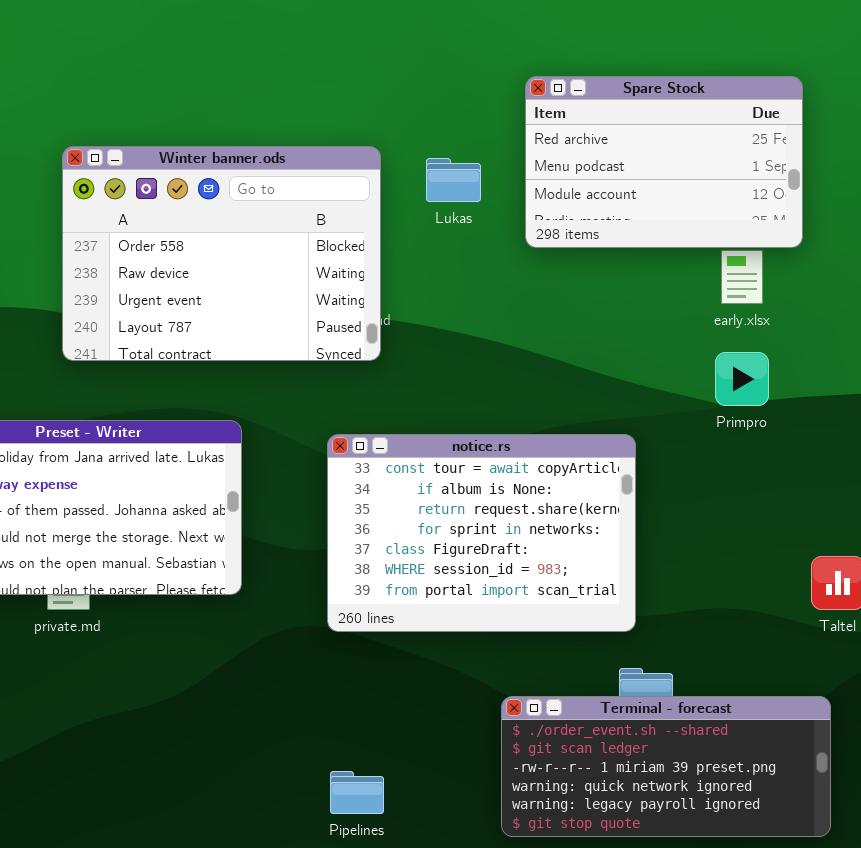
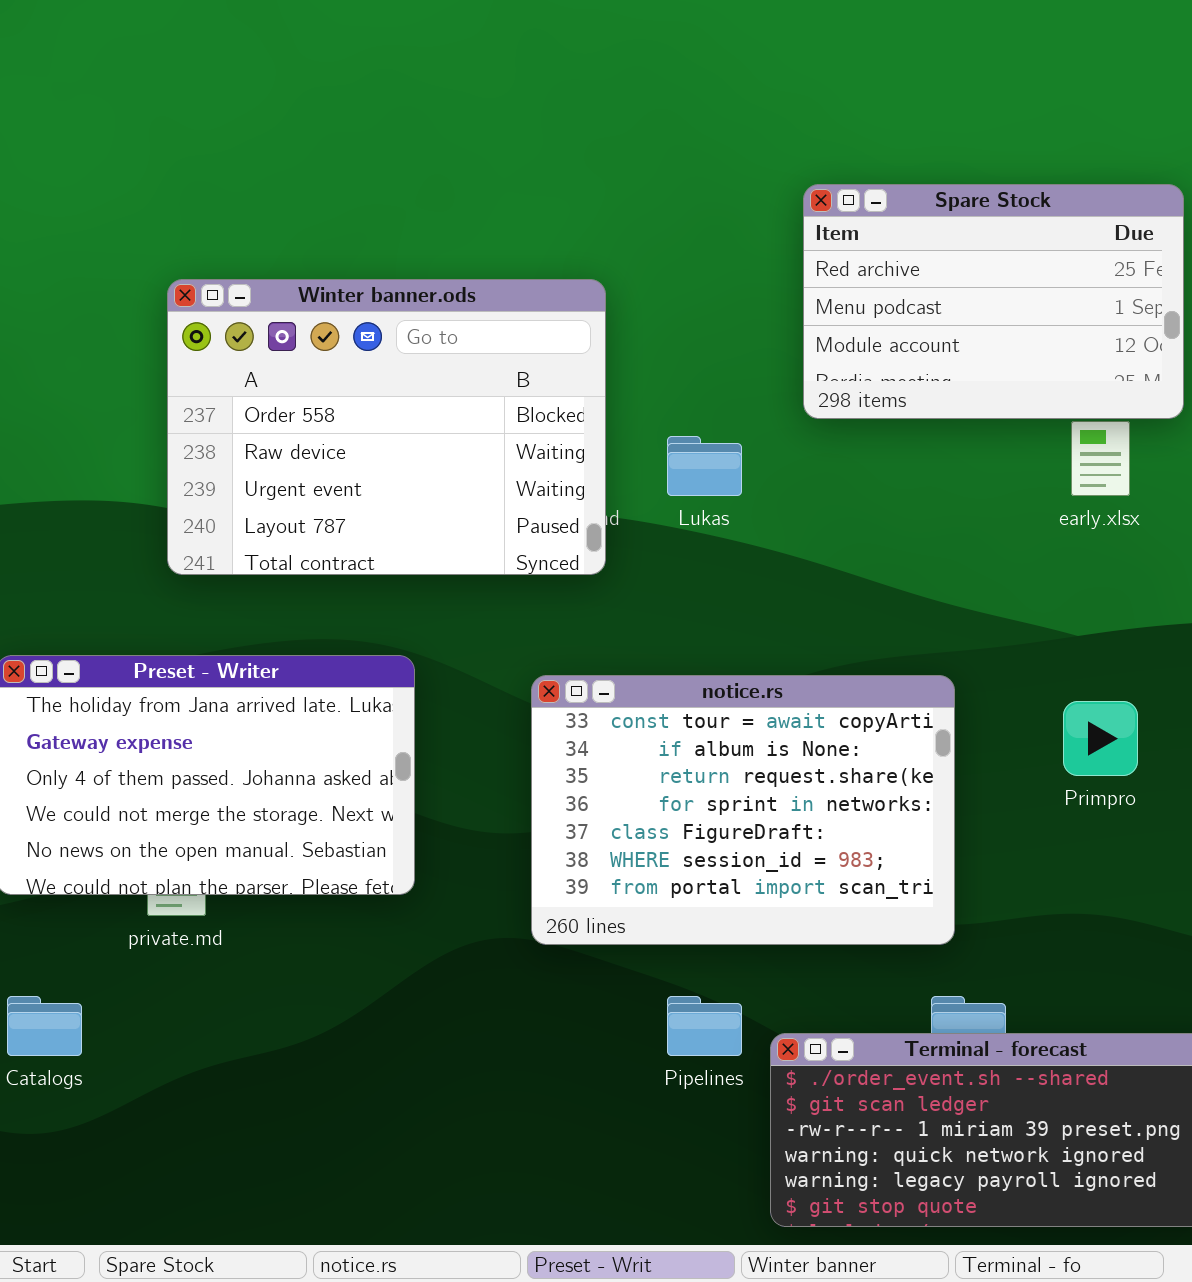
Lukas: [426,158,481,202] -> [667,436,742,496], moved
Primpro: [715,352,769,406] -> [1063,701,1138,776], moved
Pipelines: [330,771,384,814] -> [667,996,742,1056], moved

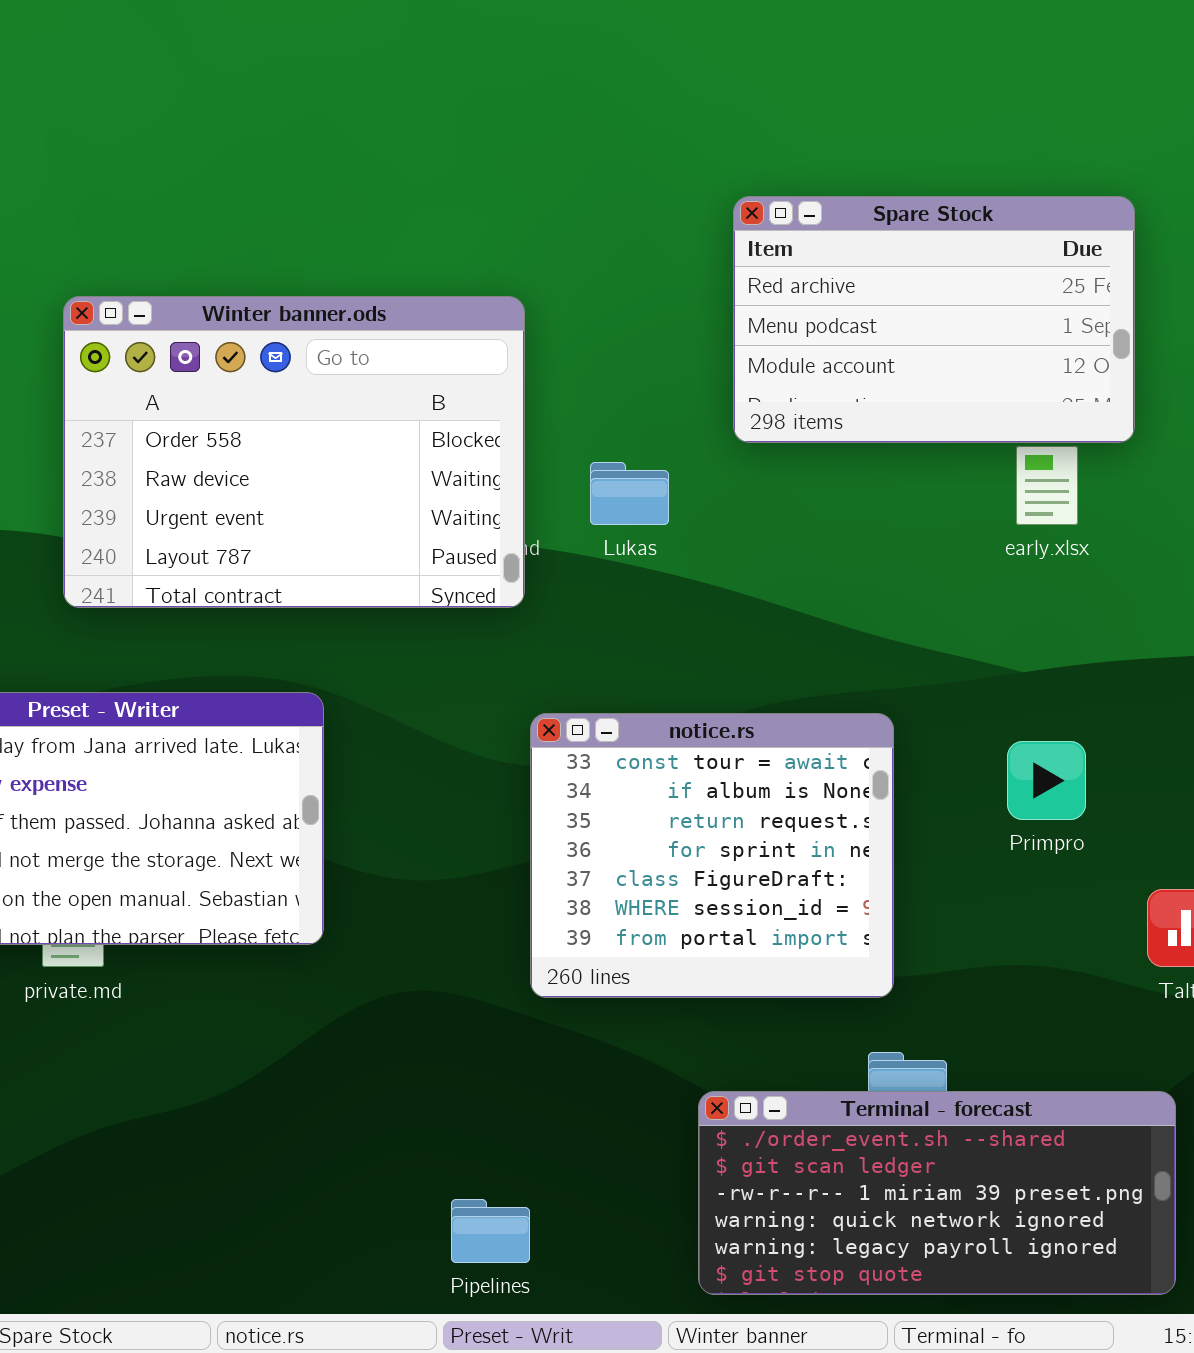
notice.rs: [531,675,955,945] -> [530,713,894,998], resized
Pipelines: [667,996,742,1056] -> [451,1199,530,1263], moved

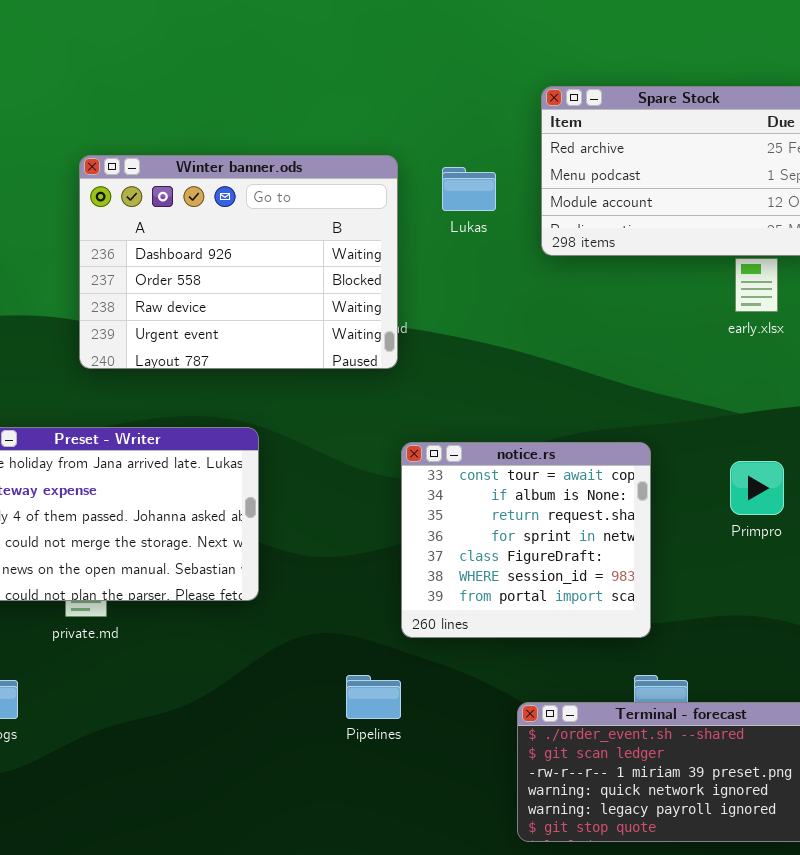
Winter banner.ods: [63,296,525,608] -> [79,155,398,369], scrolled up 1 row
Lukas: [590,462,669,525] -> [442,167,496,211], moved
Pipelines: [451,1199,530,1263] -> [346,675,401,719], moved

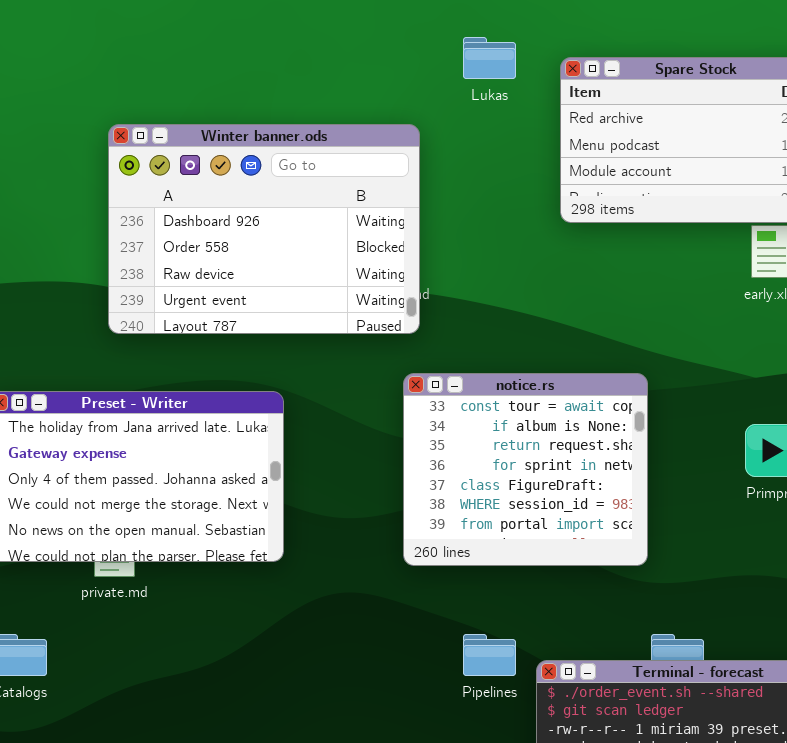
Lukas: [442,167,496,211] -> [463,37,516,79], moved
notice.rs: [401,442,651,638] -> [403,373,648,566], moved
Pipelines: [346,675,401,719] -> [463,634,516,676], moved

